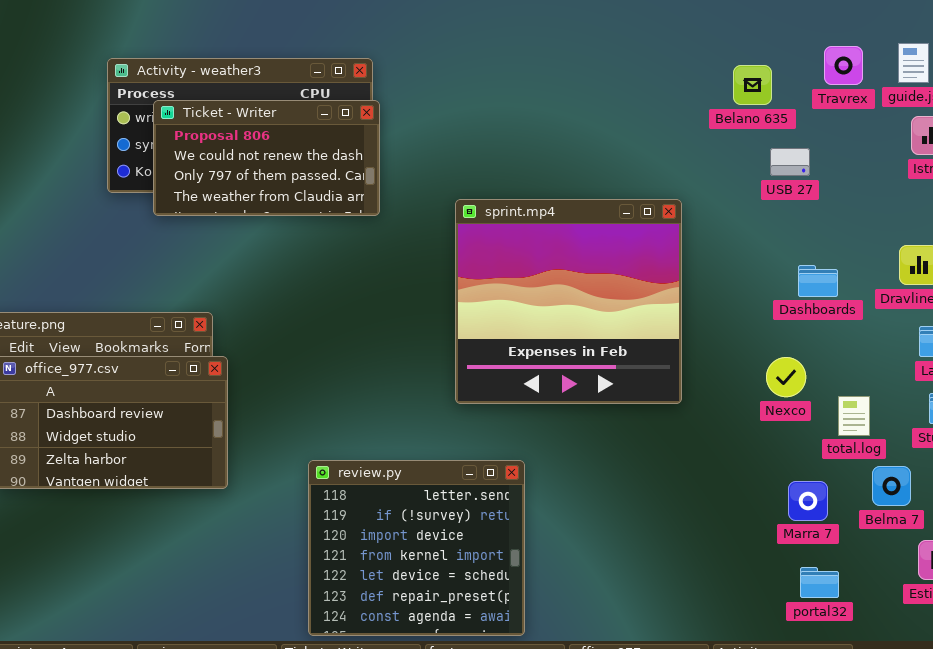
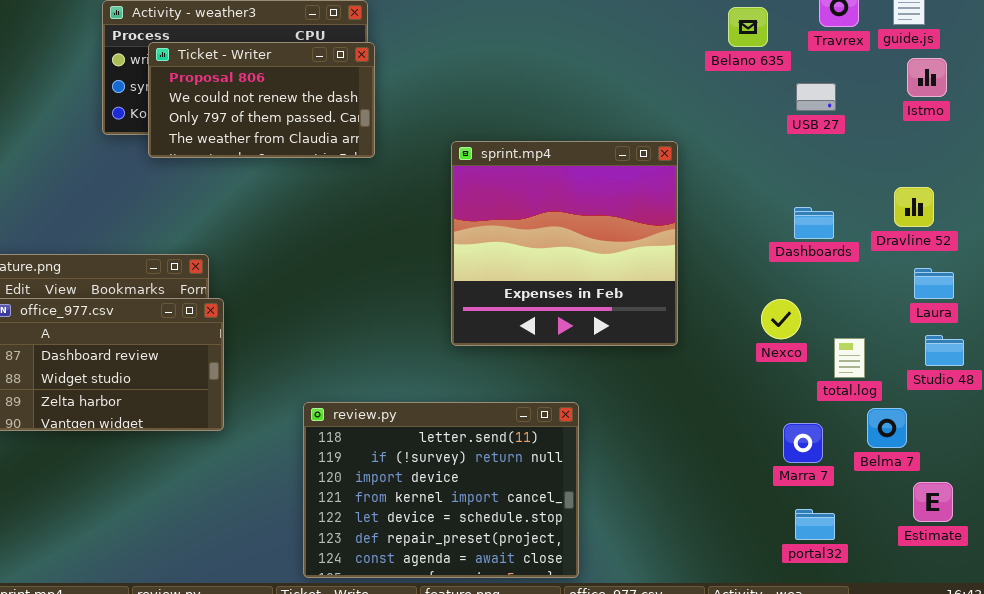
USB 27: [770,148,810,176] -> [796,83,836,111], moved
review.py: [308,460,525,636] -> [303,402,579,578], resized

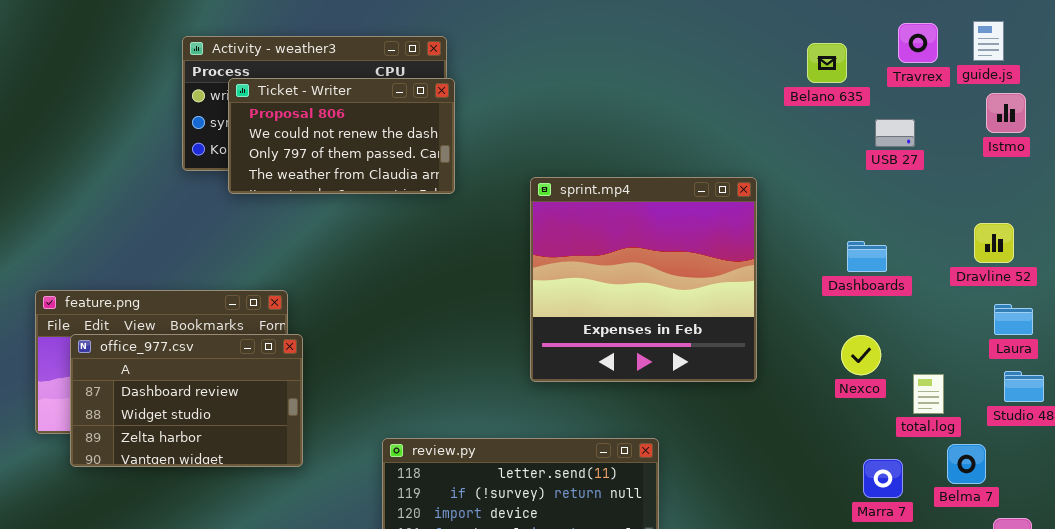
Dashboards: [794,207,834,239] -> [847,241,887,272], moved

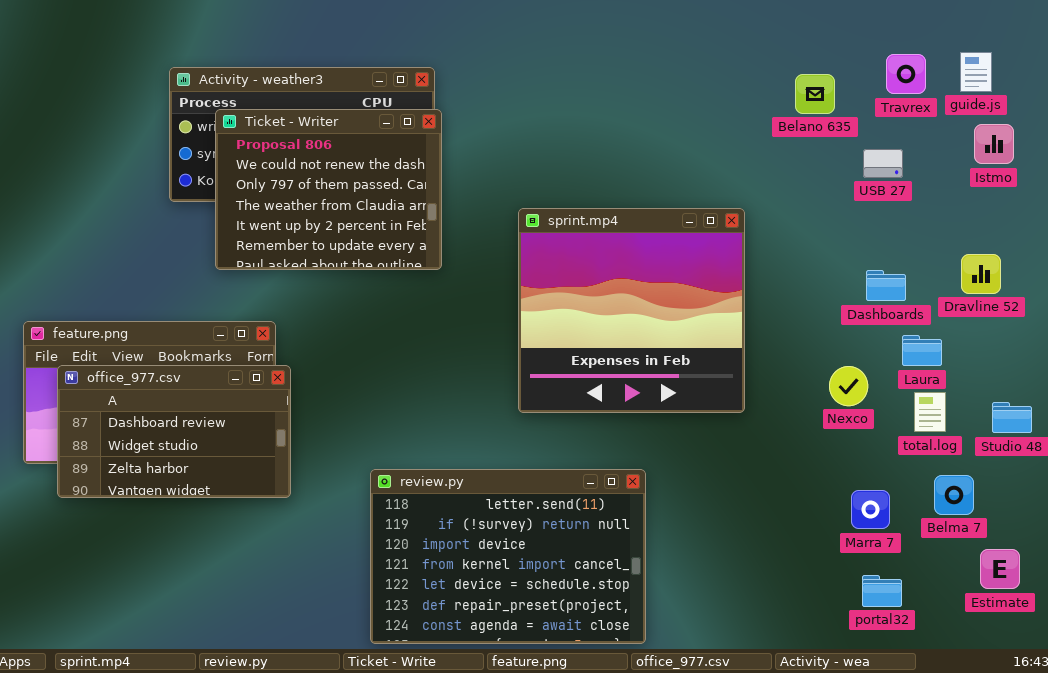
Ticket - Writer: [228,78,455,194] -> [215,109,442,270], resized
Dashboards: [847,241,887,272] -> [866,270,906,301], moved
Laura: [994,304,1033,335] -> [902,335,942,366], moved
total.log: [913,374,944,414] -> [914,392,946,432], moved

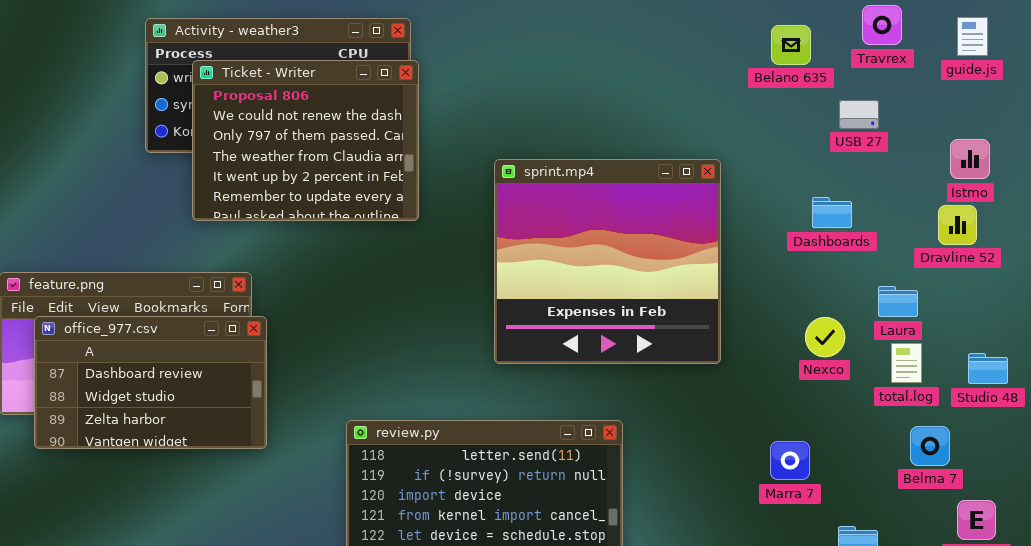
guide.js: [960,52,992,92] -> [957,17,988,56], moved
Istmo: [974,124,1014,164] -> [950,139,990,179], moved
Dashboards: [866,270,906,301] -> [812,197,852,228], moved
Marra 7: [851,490,890,529] -> [770,441,810,480], moved

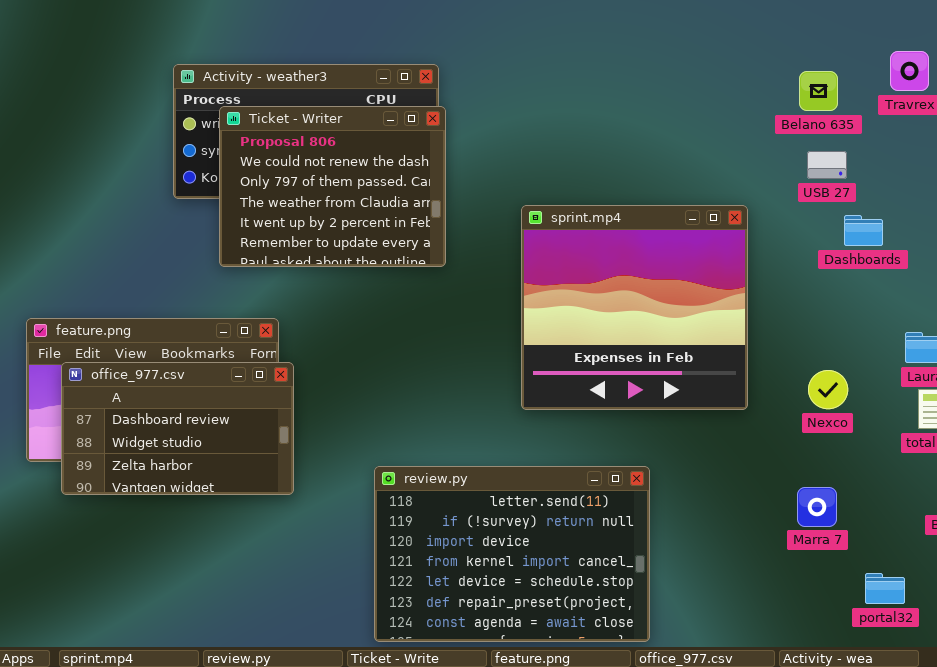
USB 27: [839,100,879,129] -> [807,151,847,179], moved
Dashboards: [812,197,852,228] -> [844,215,883,246], moved
Nexco: [805,317,845,357] -> [808,370,848,409], moved

